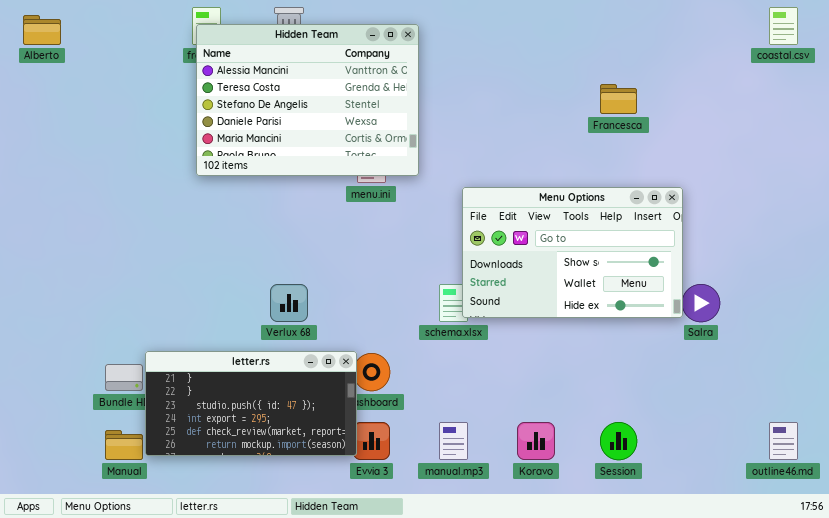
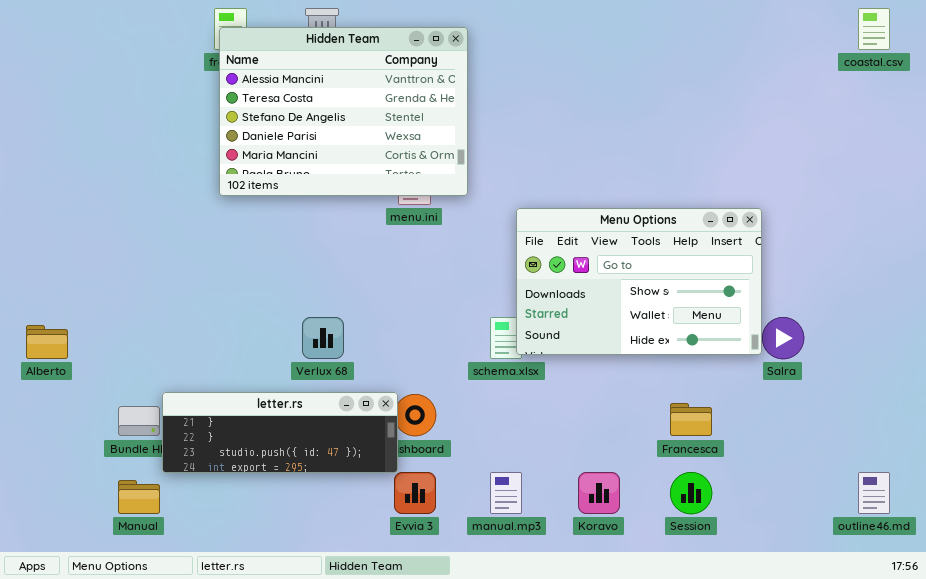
Alberto: [23,15,61,45] -> [26,325,68,359], moved
Francesca: [600,84,637,114] -> [670,403,712,436], moved
letter.rs: [145,351,357,456] -> [162,392,398,473], resized

